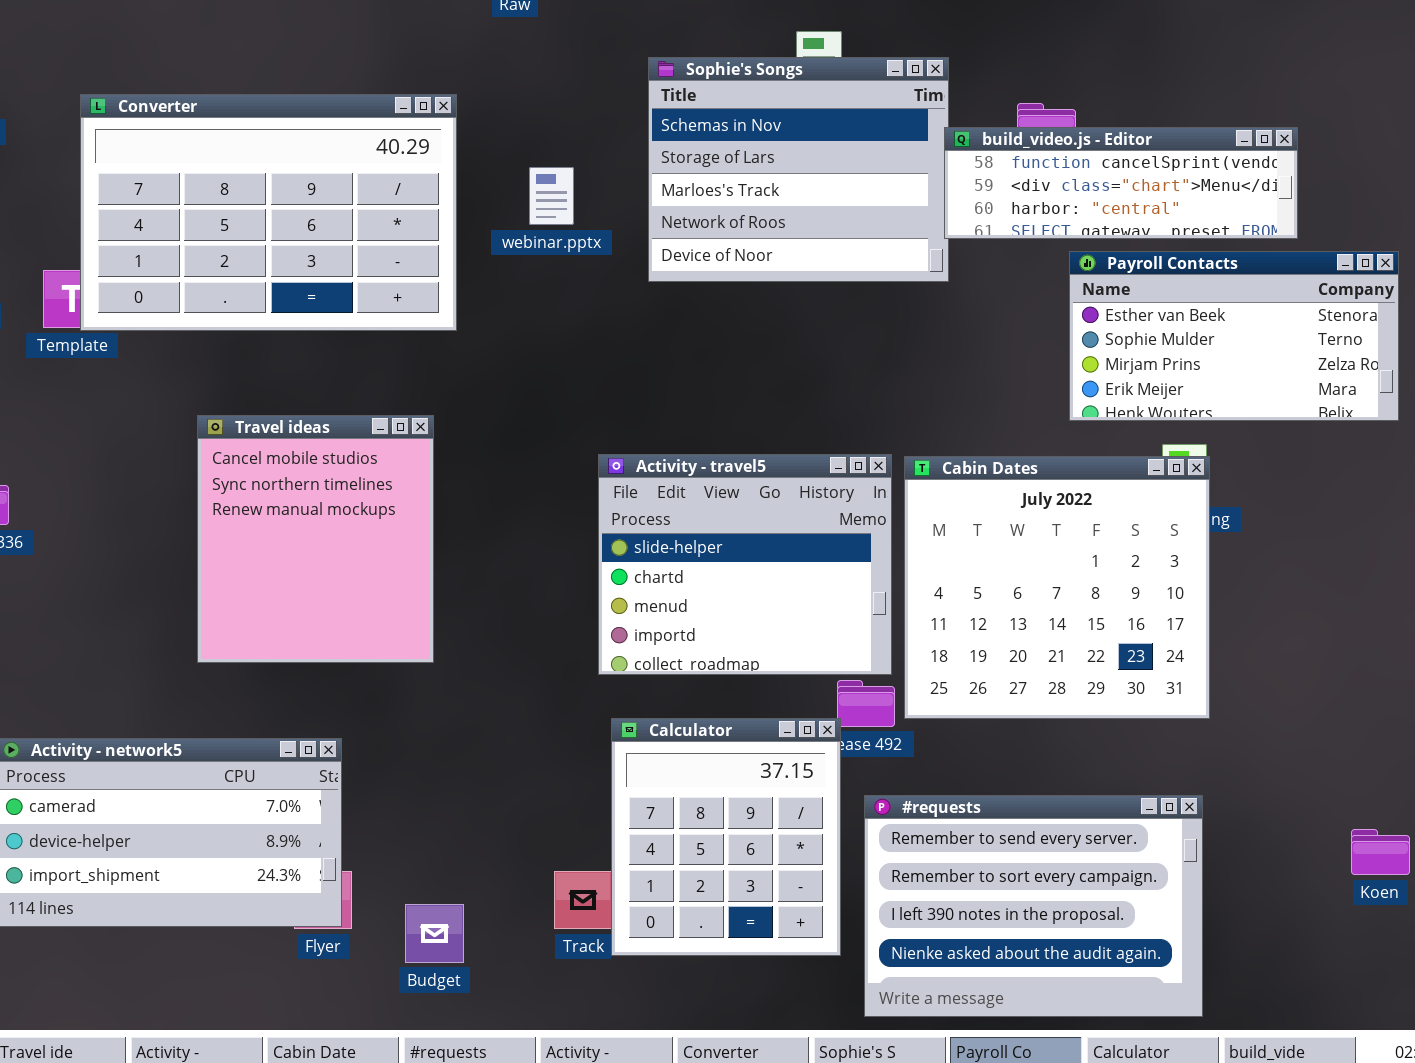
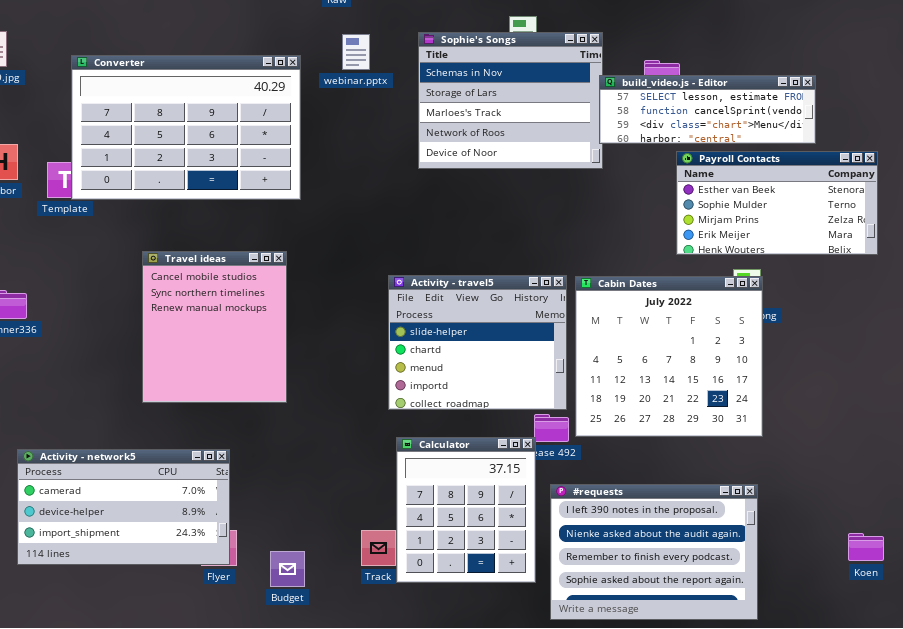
build_video.js - Editor: [944,127,1298,239] -> [599,75,816,144], scrolled up 1 row
webinar.pptx: [529,167,574,225] -> [342,34,370,70], moved
#requests: [864,795,1203,1017] -> [550,484,758,620], scrolled down 2 rows
Koen: [1351,829,1410,875] -> [848,533,884,561], moved

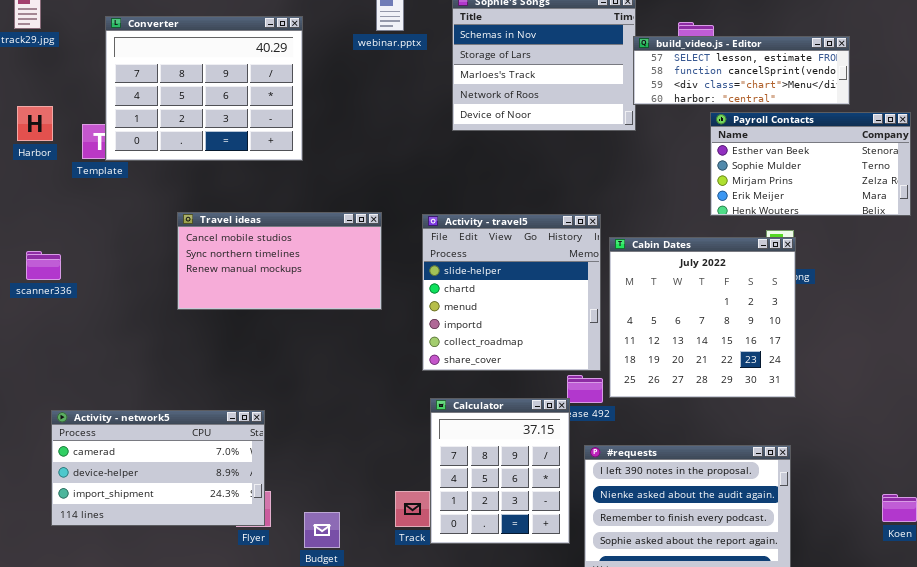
Converter: [71,55,301,200] -> [105,16,303,161], resized
Travel ideas: [142,251,287,403] -> [177,212,382,310], resized
Activity - travel5: [388,275,567,410] -> [422,214,601,371], resized

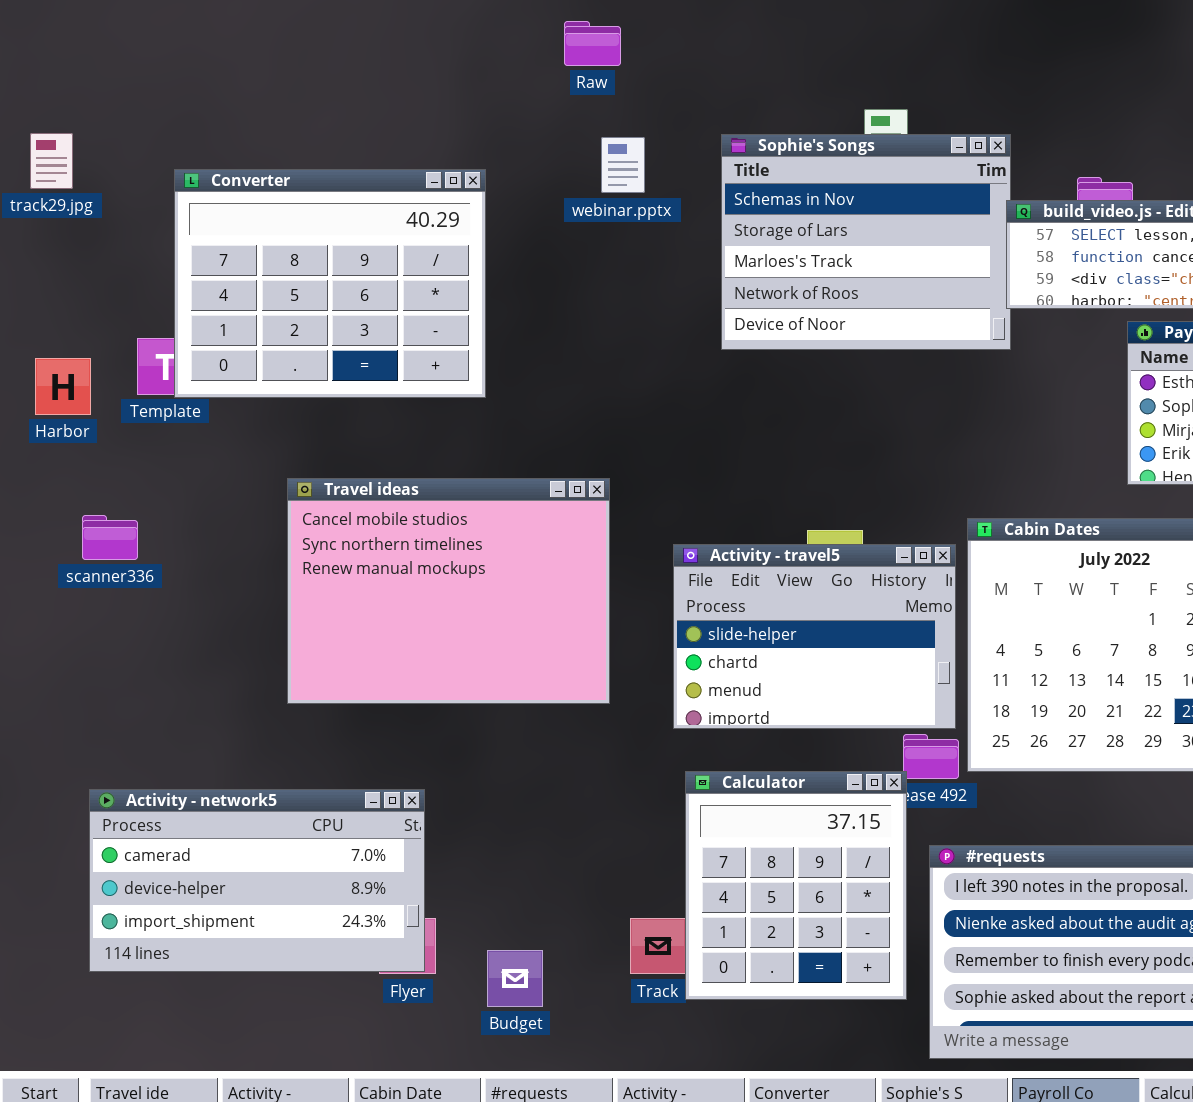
Harbor: [17,106,53,141] -> [35,358,91,415], moved
Travel ideas: [177,212,382,310] -> [287,478,610,704], resized
Activity - travel5: [422,214,601,371] -> [673,544,956,729], resized
scanner336: [26,251,61,280] -> [82,515,138,560], moved

